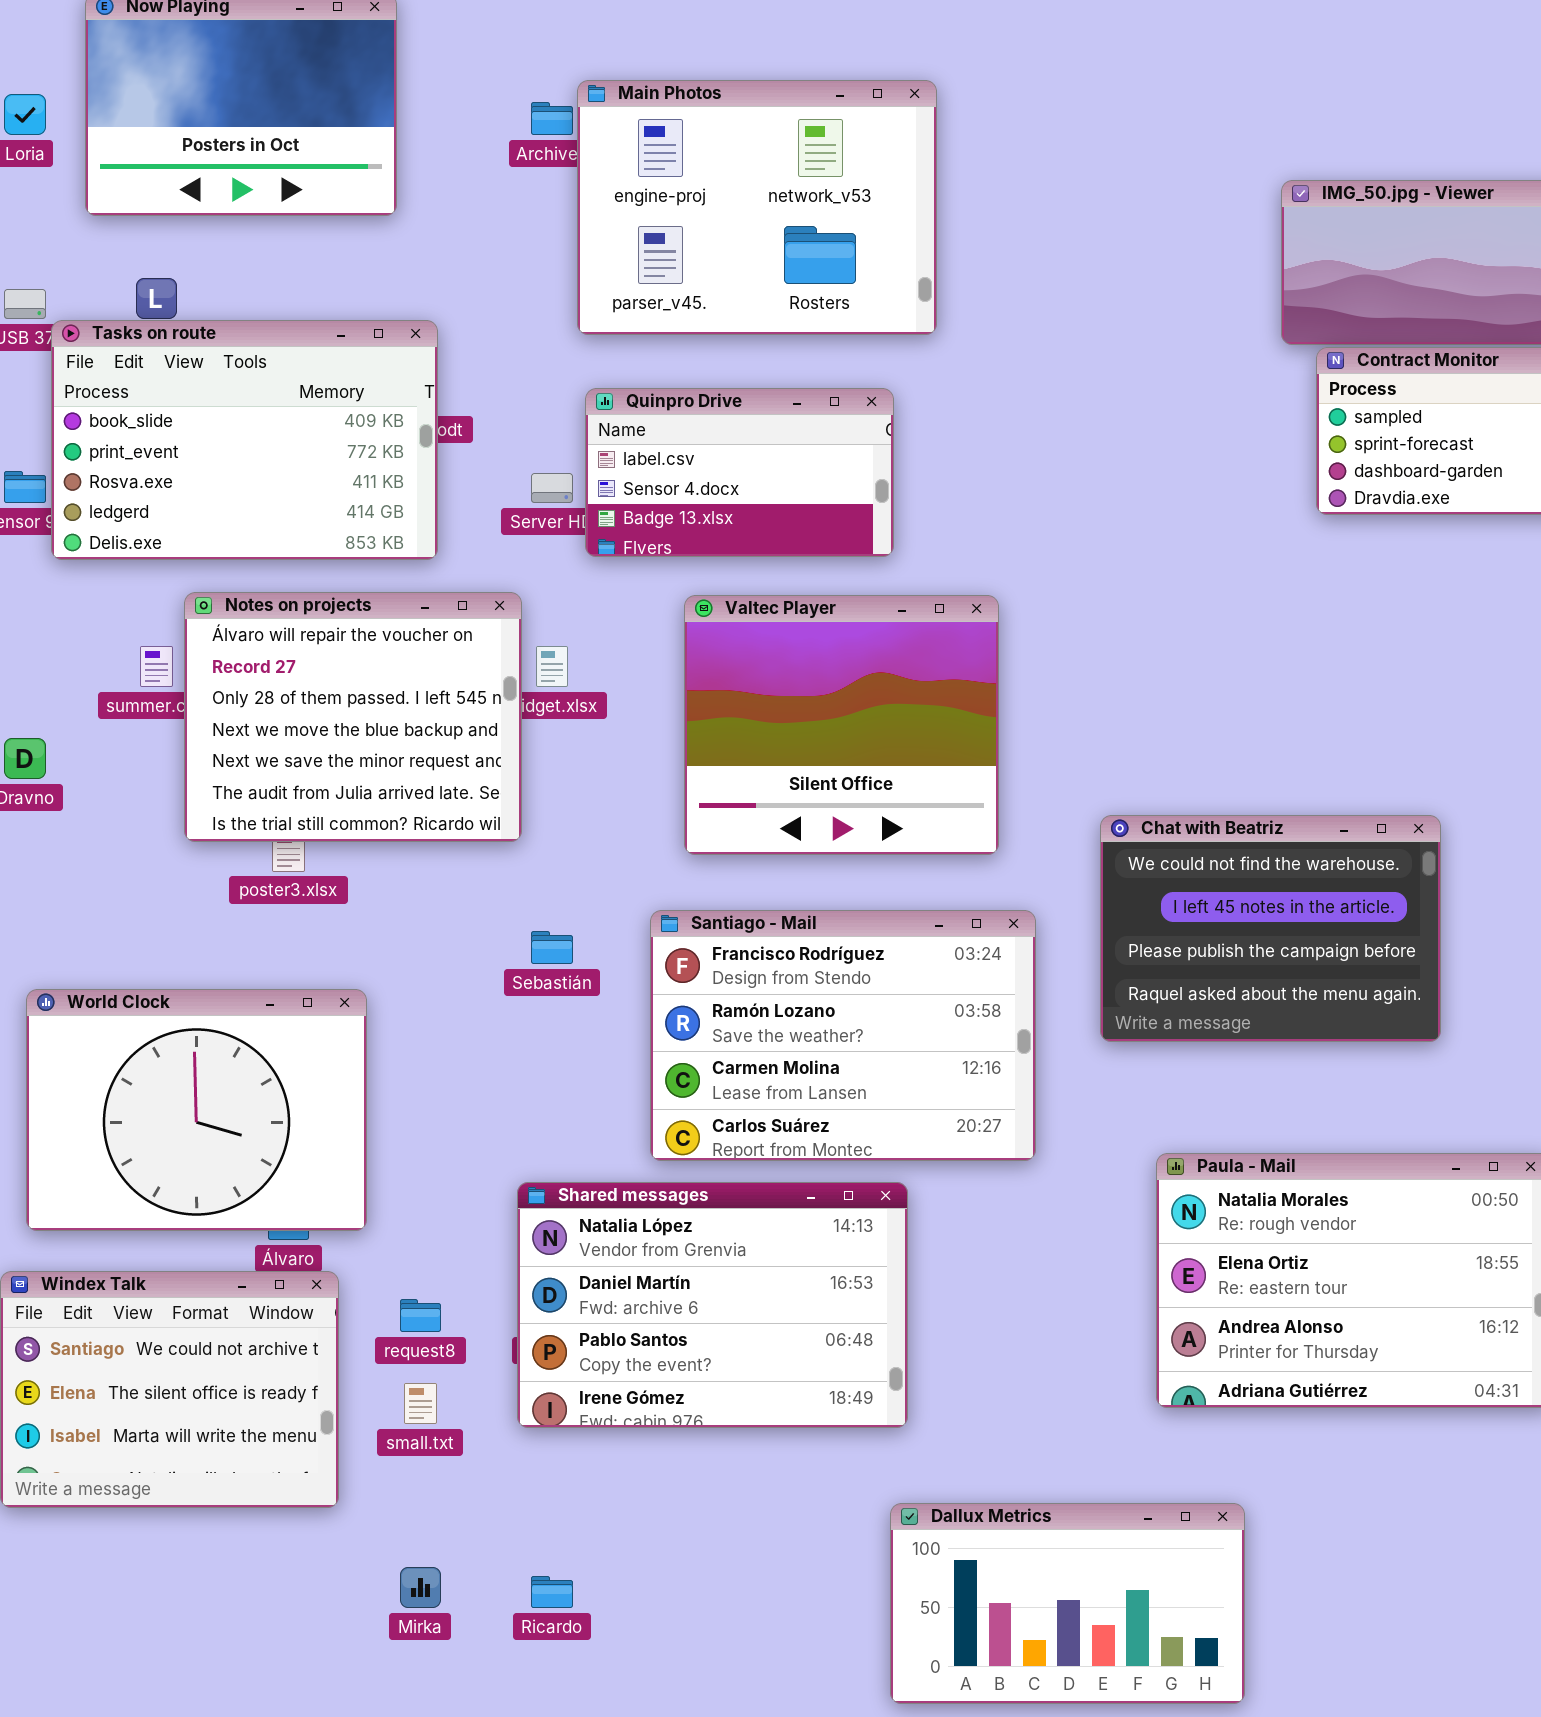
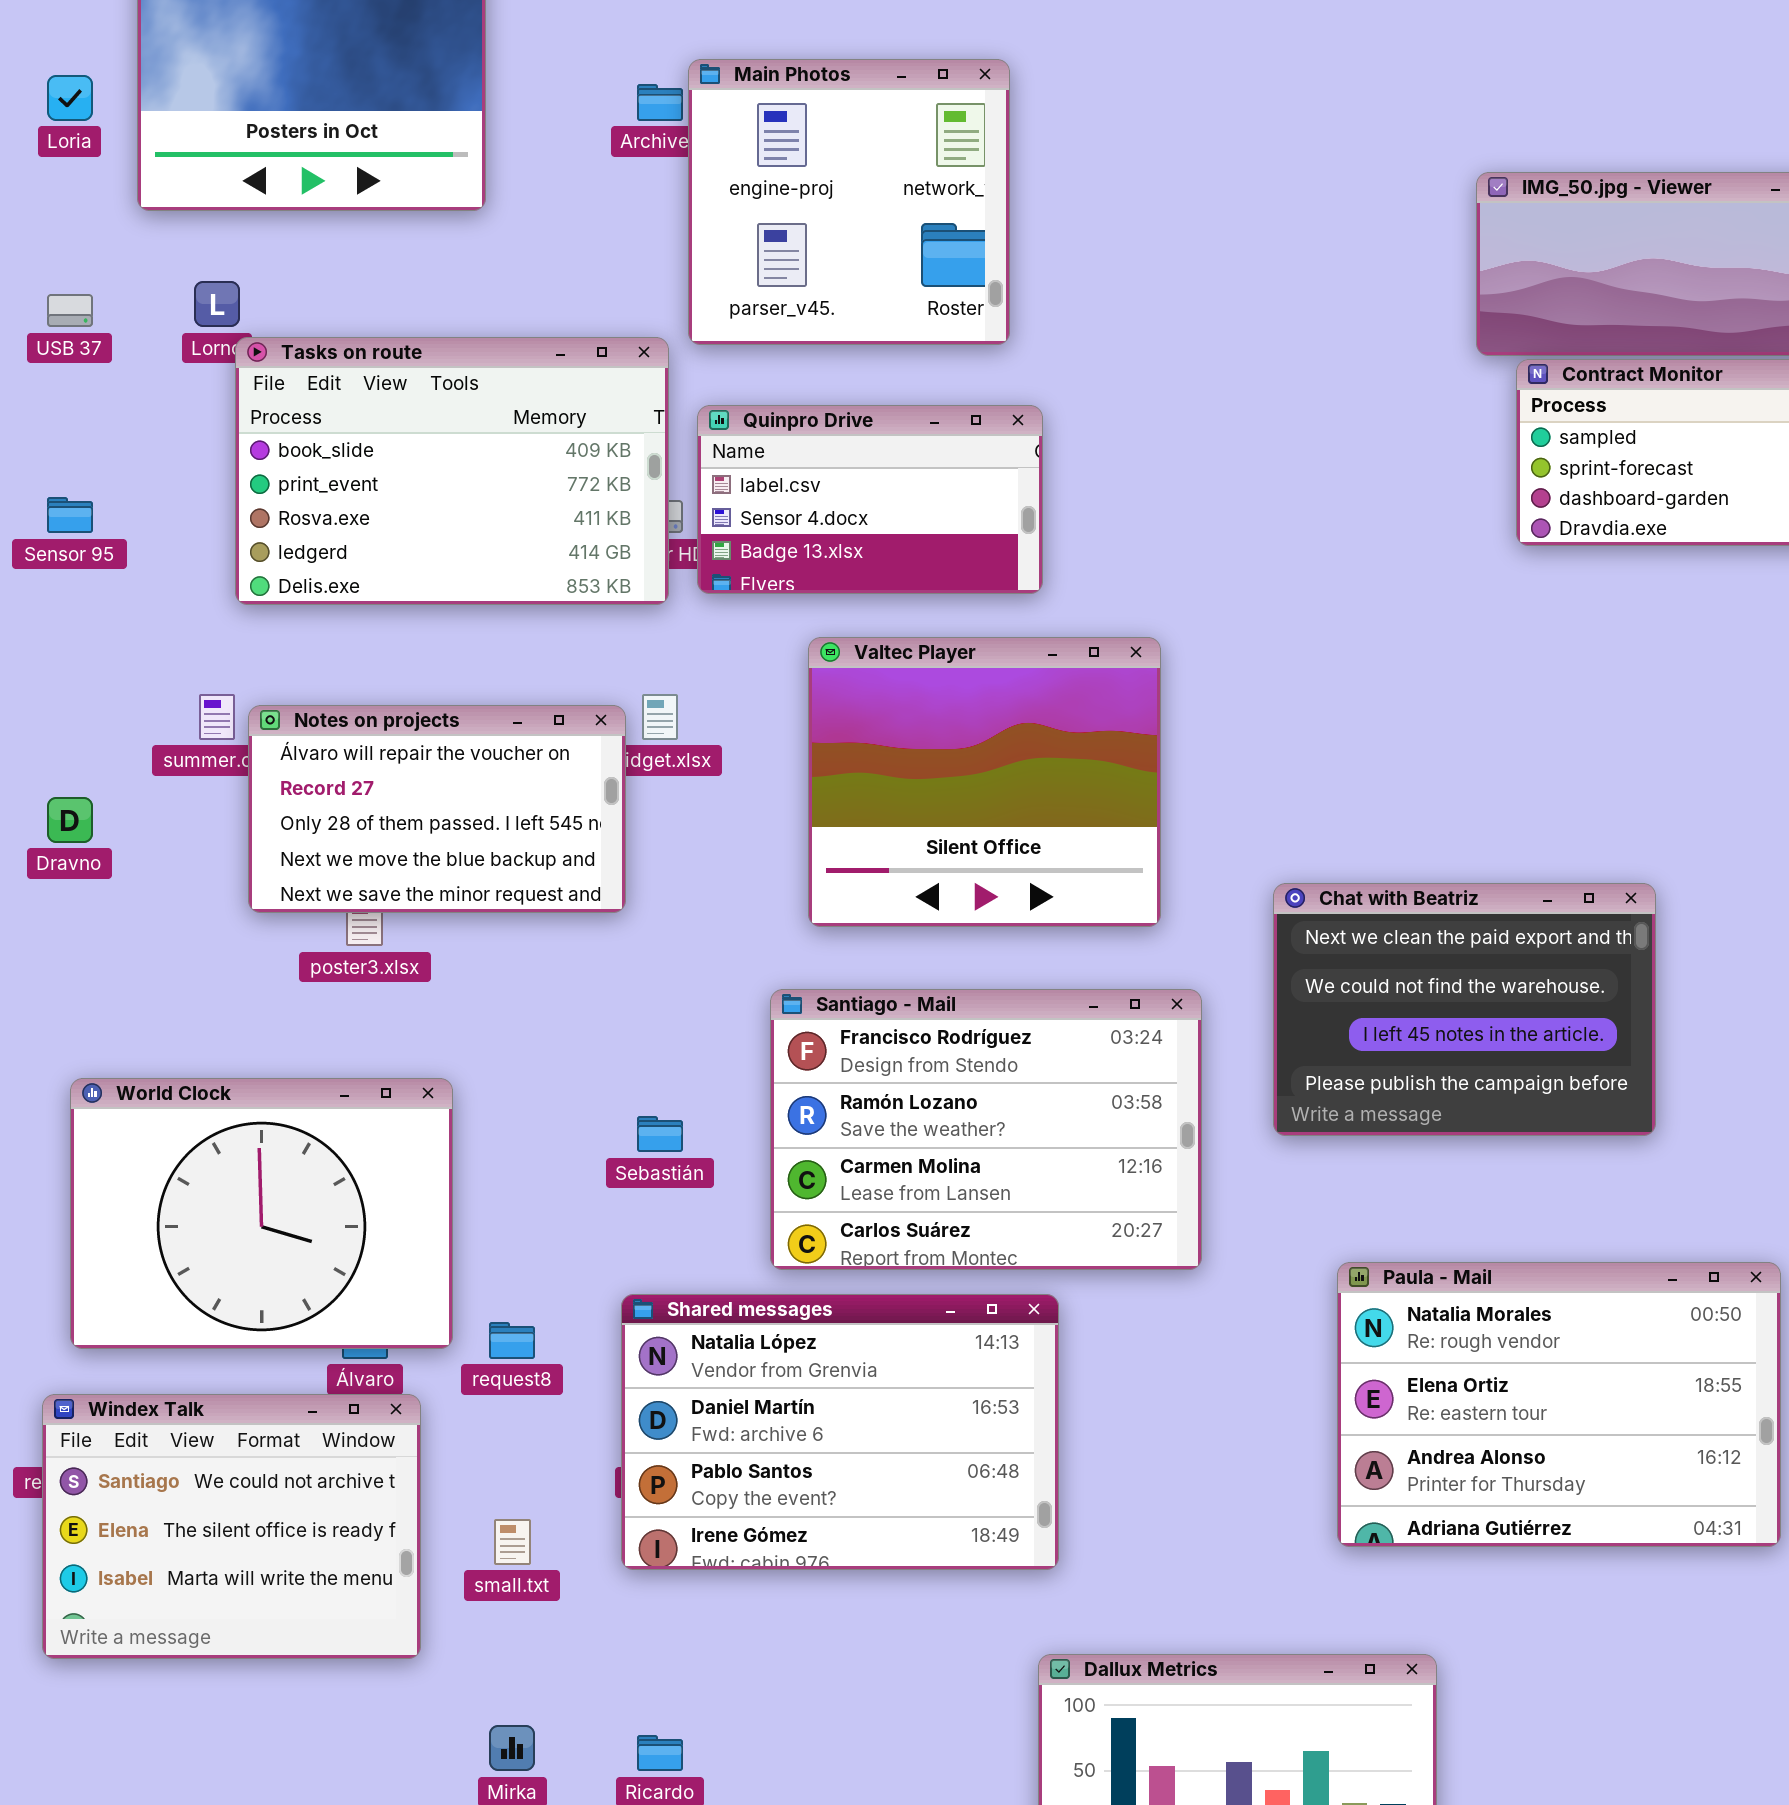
Main Photos: [577,80,937,335] -> [688,59,1010,345], resized
Tasks on route: [51,320,438,560] -> [235,337,669,605], moved
Notes on projects: [184,592,522,842] -> [248,705,626,913], resized
Chat with Beatriz: [1100,815,1441,1042] -> [1273,883,1656,1136], scrolled up 1 row
Sebastián: [531,931,573,964] -> [637,1116,683,1152], moved
request8: [400,1299,441,1332] -> [489,1322,535,1359], moved

